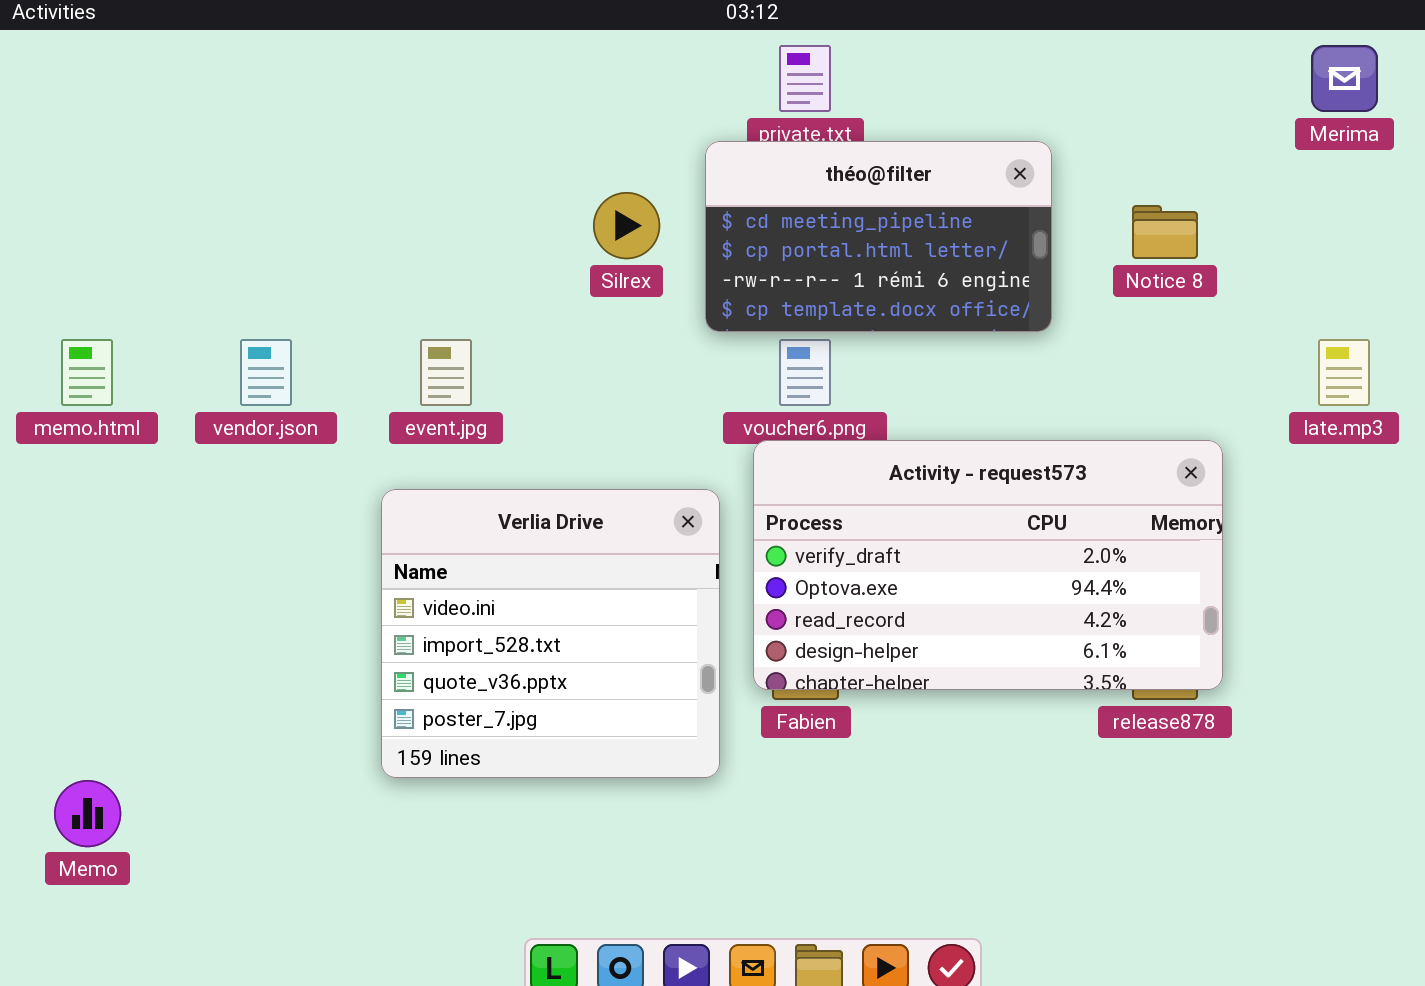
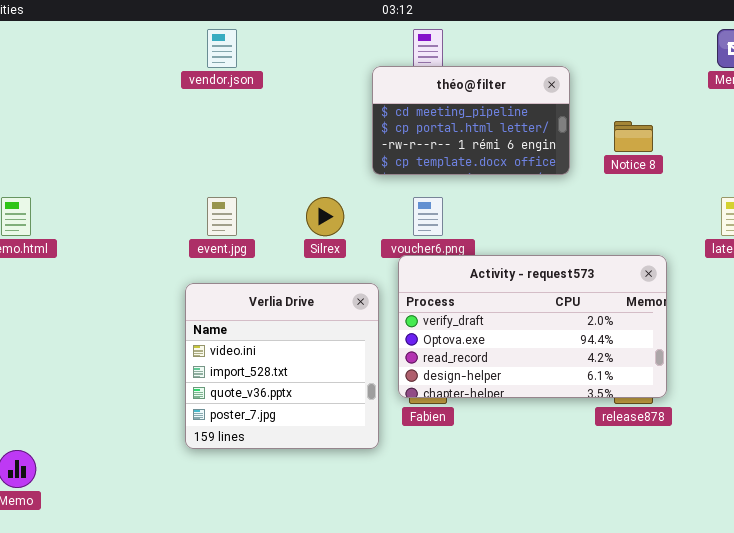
théo@filter: [705,141,1052,332] -> [372,66,570,175], moved
Silrex: [593,192,660,259] -> [306,197,344,236], moved
vendor.json: [240,339,292,406] -> [207,29,237,68], moved

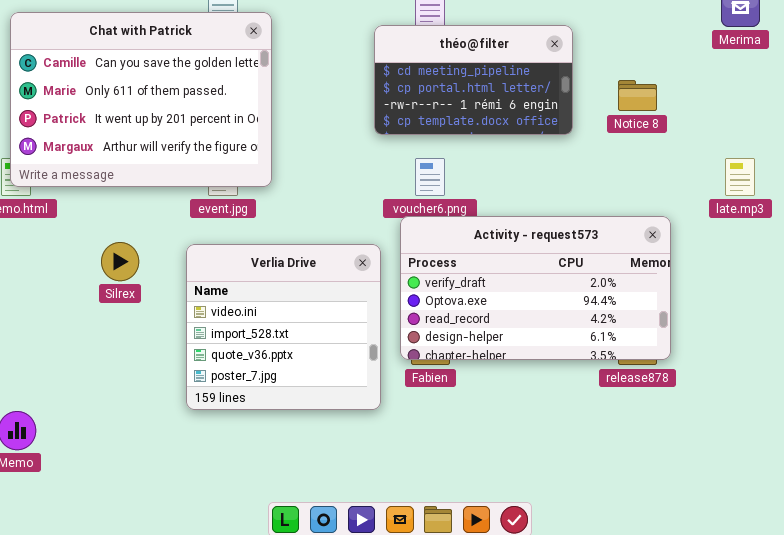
Chat with Patrick: none -> [10,12,272,187], opened
Silrex: [306,197,344,236] -> [101,242,139,281], moved

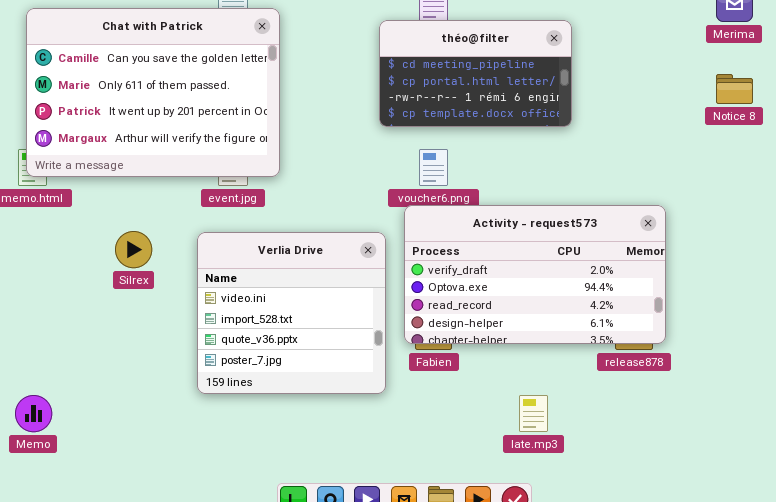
Notice 8: [618,80,657,111] -> [716,74,753,104], moved
late.mp3: [725,158,755,196] -> [519,395,548,432], moved

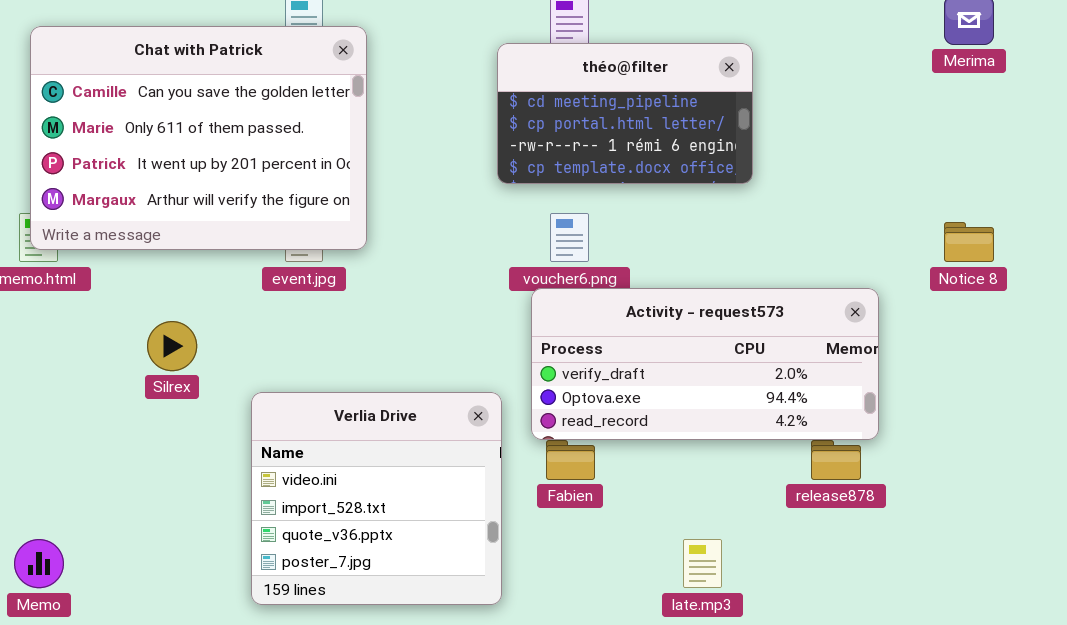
Notice 8: [716,74,753,104] -> [944,222,994,262], moved
Activity - request573: [404,205,666,344] -> [531,288,879,440], resized
Verlia Drive: [197,232,386,394] -> [251,392,502,605], moved

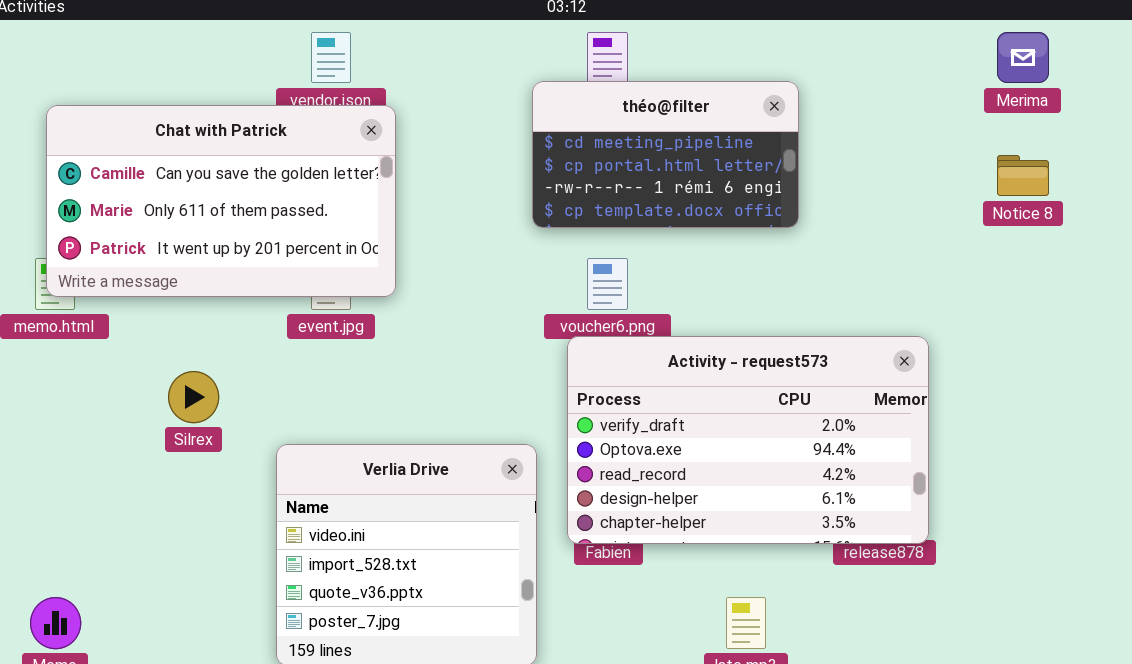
Chat with Patrick: [30,26,367,250] -> [46,105,396,297], resized
Notice 8: [944,222,994,262] -> [997,155,1049,196], moved
Activity - request573: [531,288,879,440] -> [567,336,929,544], resized

